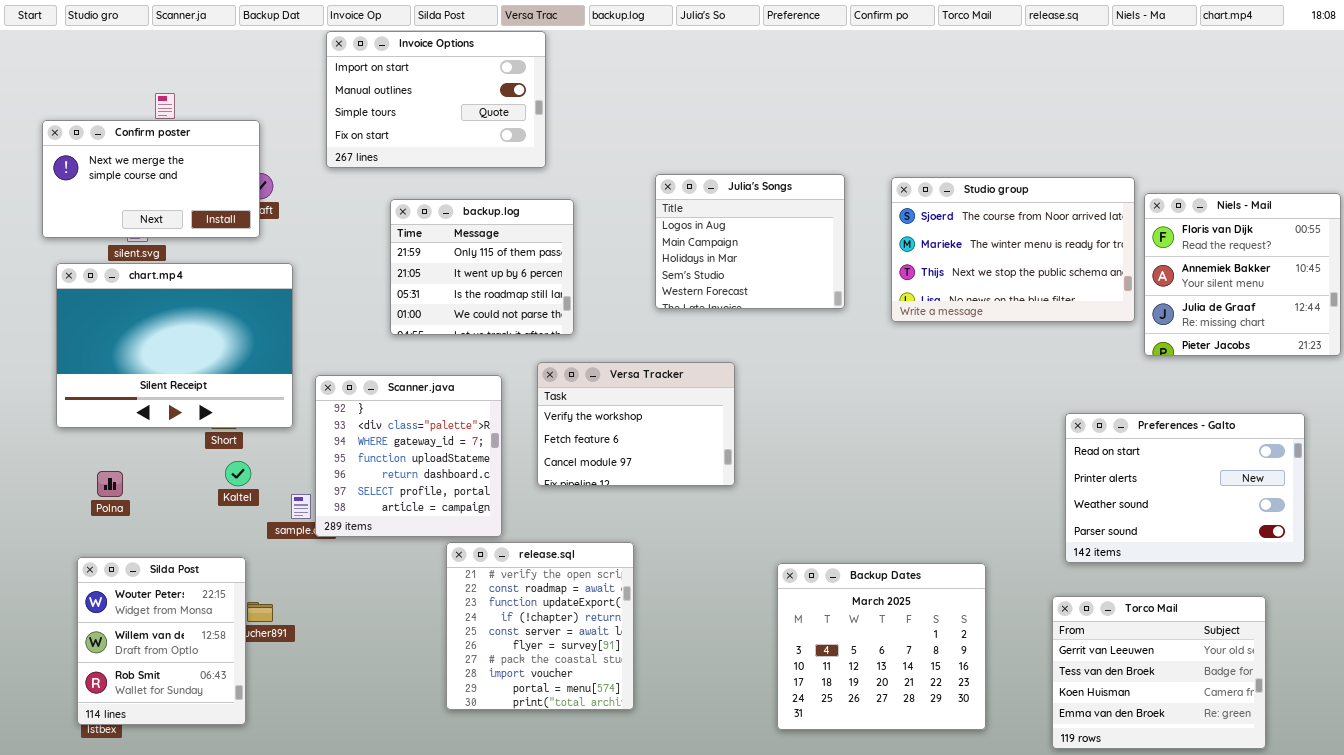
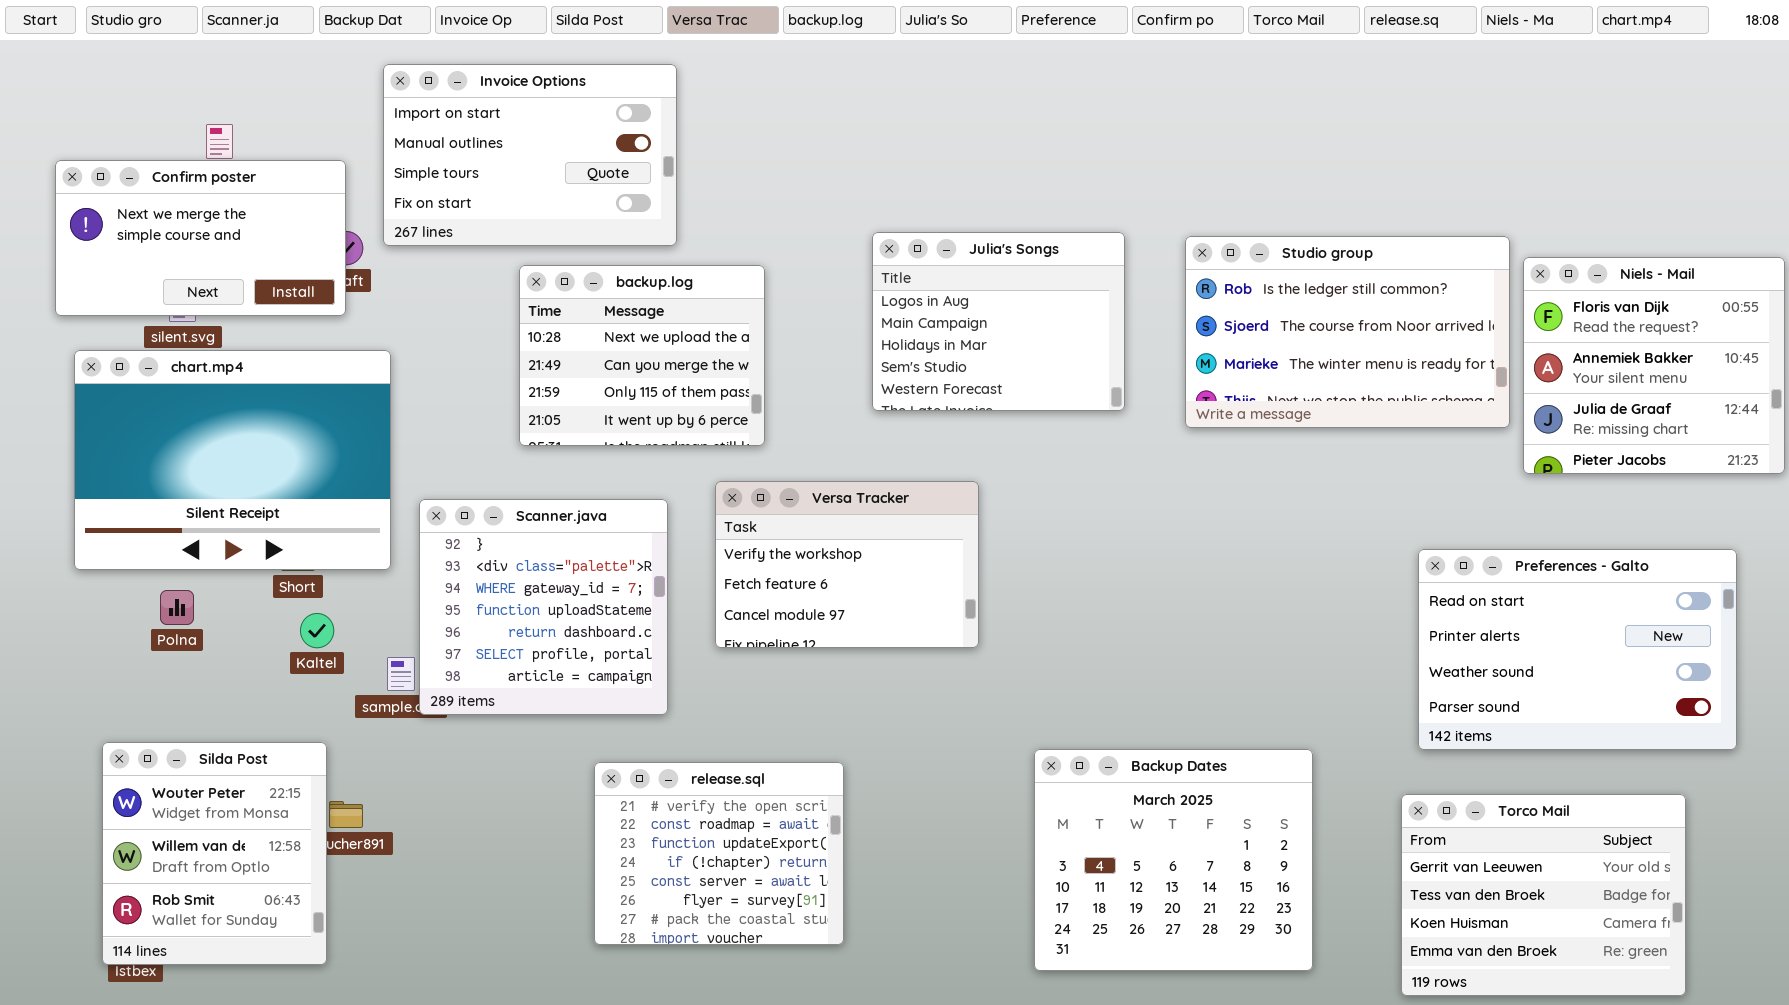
Invoice Options: [326,31,546,168] -> [383,64,677,246], moved
Studio group: [891,177,1135,322] -> [1185,236,1510,428], scrolled up 1 row
backup.log: [390,199,574,335] -> [519,265,765,446], scrolled up 2 rows
Polna: [97,471,123,497] -> [160,590,194,625], moved
release.sql: [446,542,634,710] -> [594,762,844,945], resized

